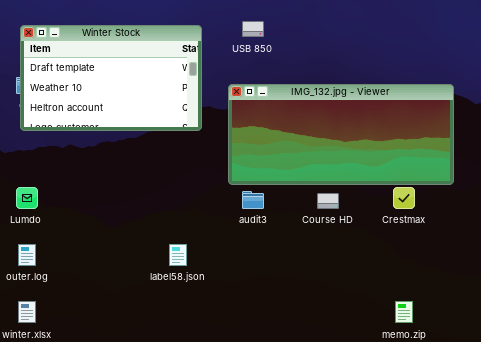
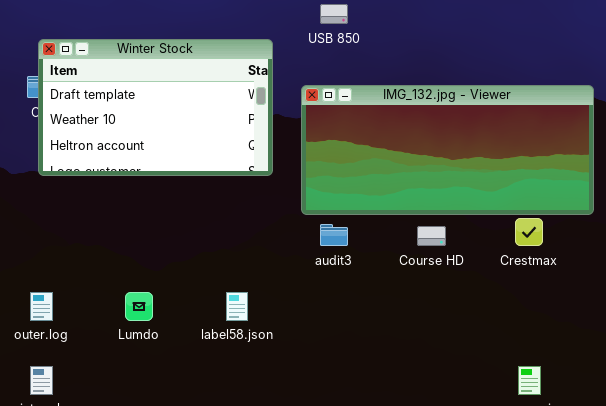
Winter Stock: [20,25,202,131] -> [38,39,273,176], moved
Lumdo: [16,187,38,209] -> [125,292,153,321], moved

